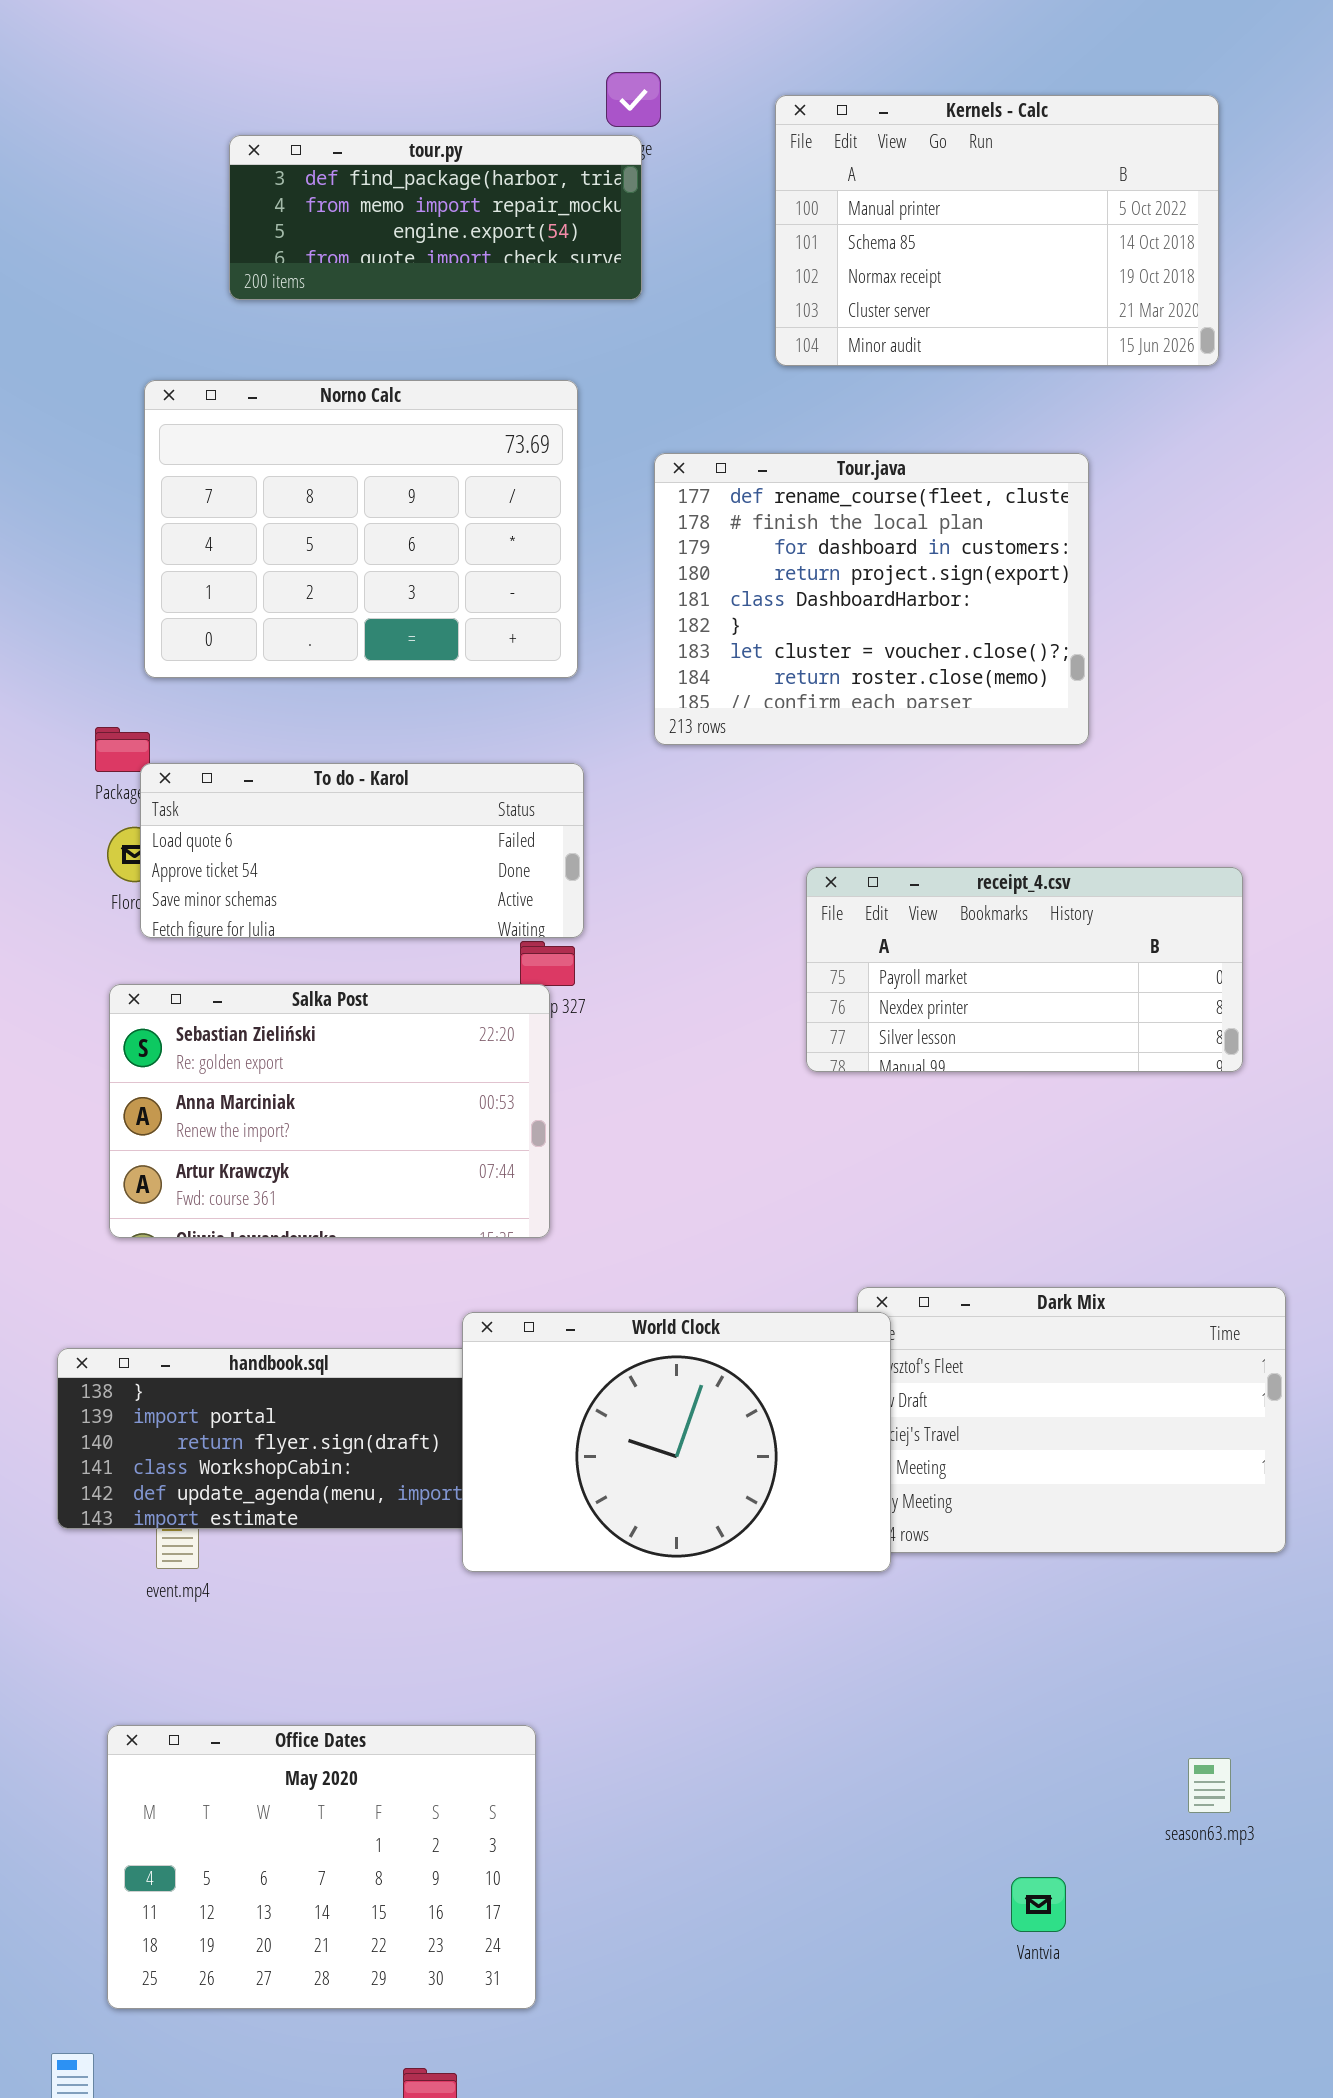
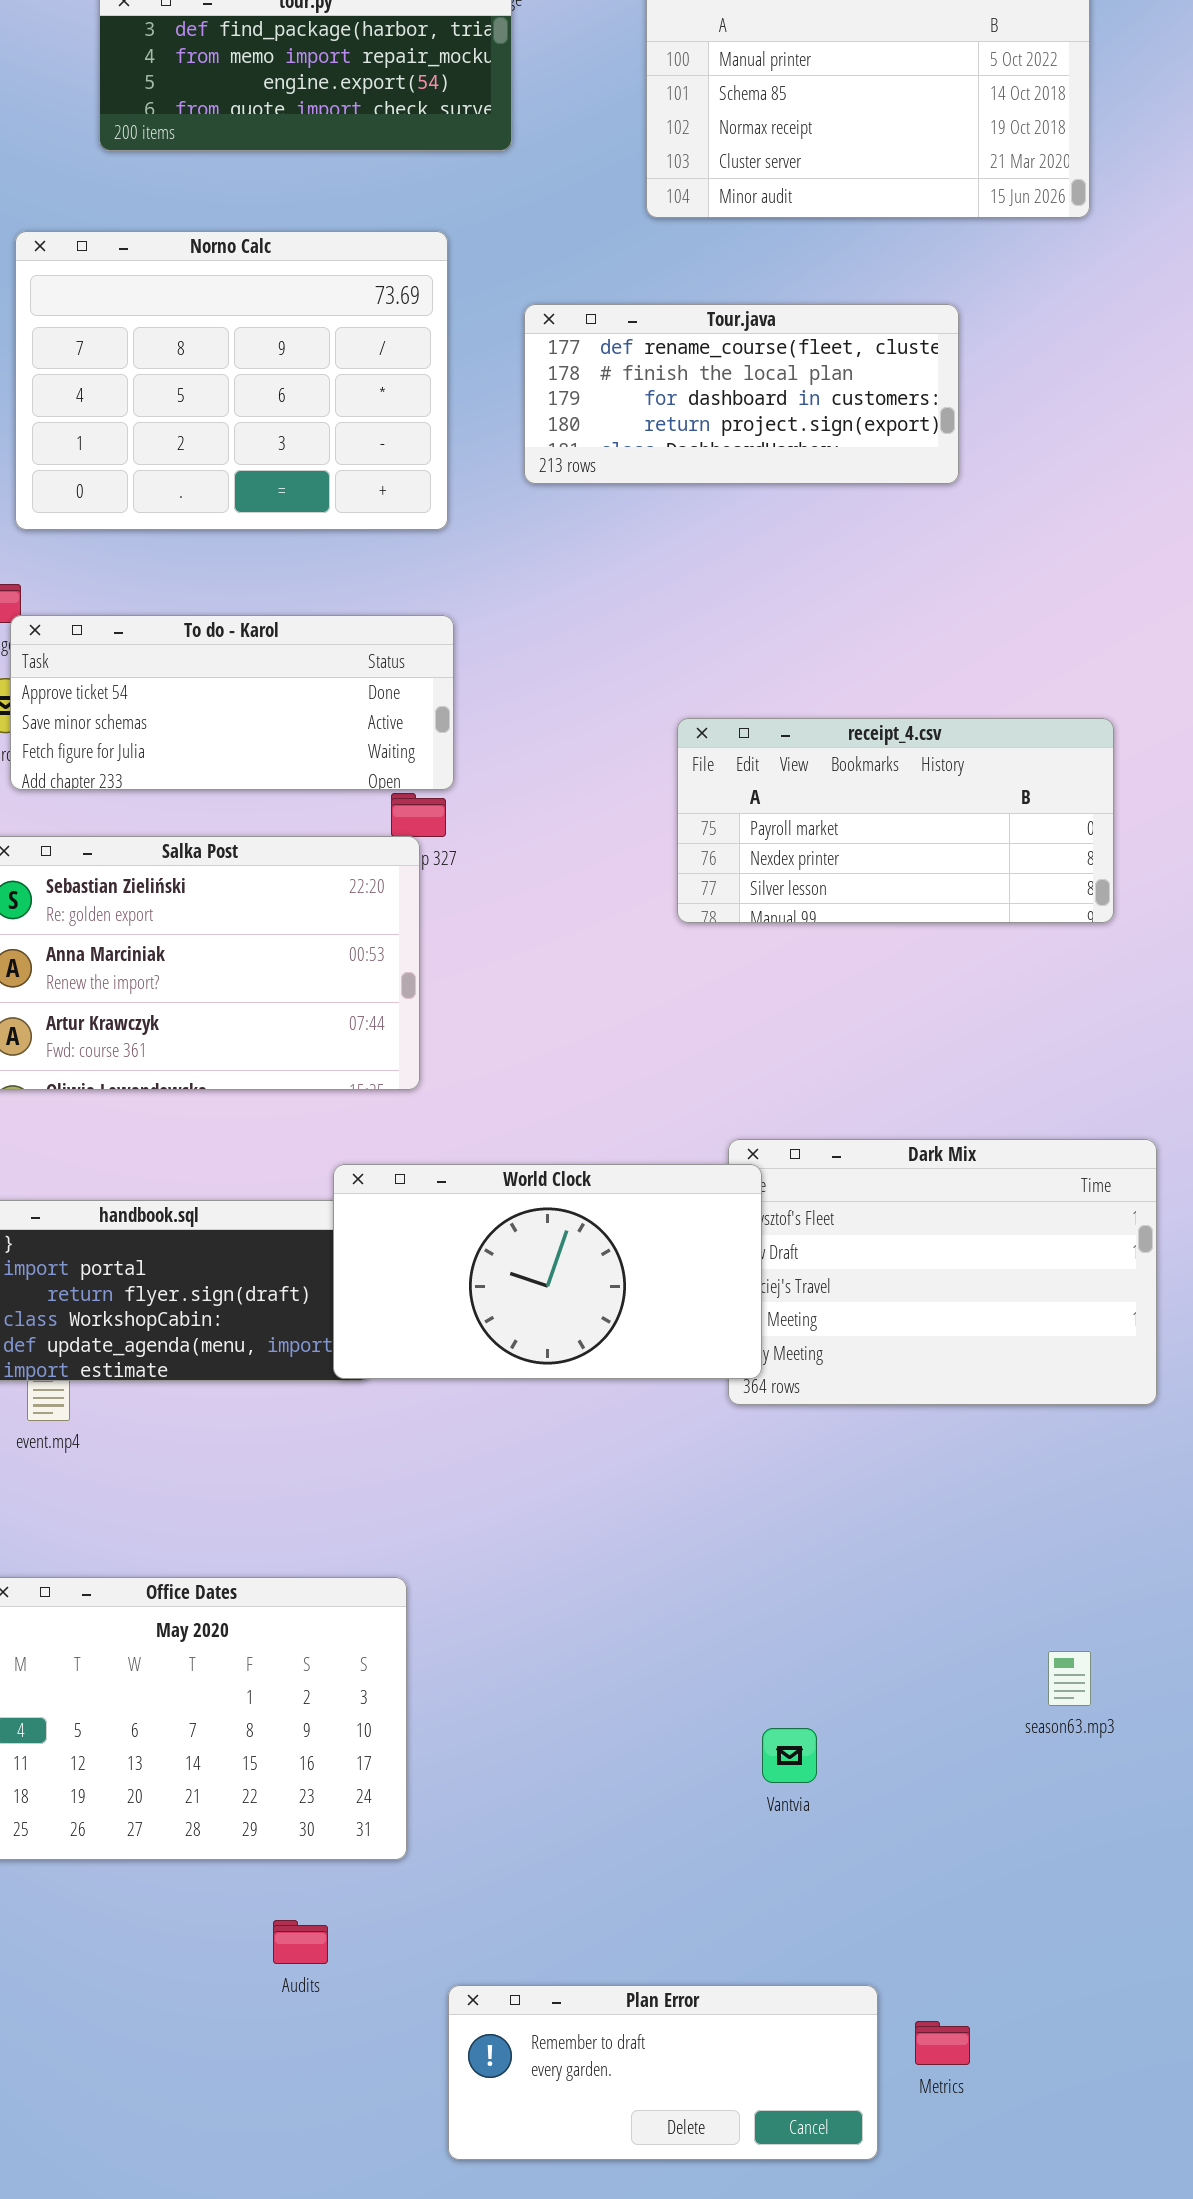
Tour.java: [654,453,1089,745] -> [524,304,959,484], resized
To do - Karol: [140,763,584,938] -> [10,615,454,790], scrolled down 1 row
World Clock: [462,1312,891,1572] -> [333,1164,762,1379], resized
season63.mp3: [1188,1758,1231,1813] -> [1048,1651,1091,1706], moved
Vantvia: [1011,1877,1066,1932] -> [762,1728,817,1783], moved

